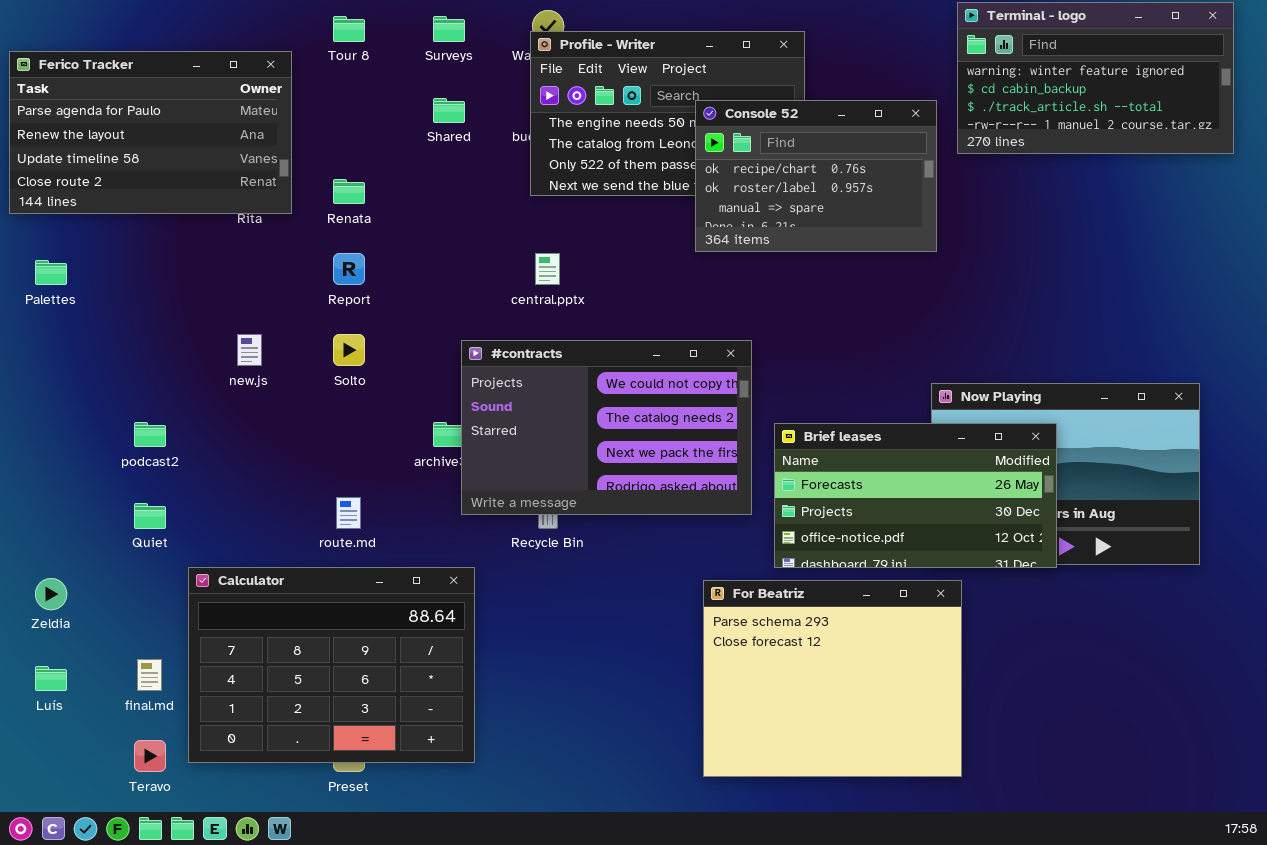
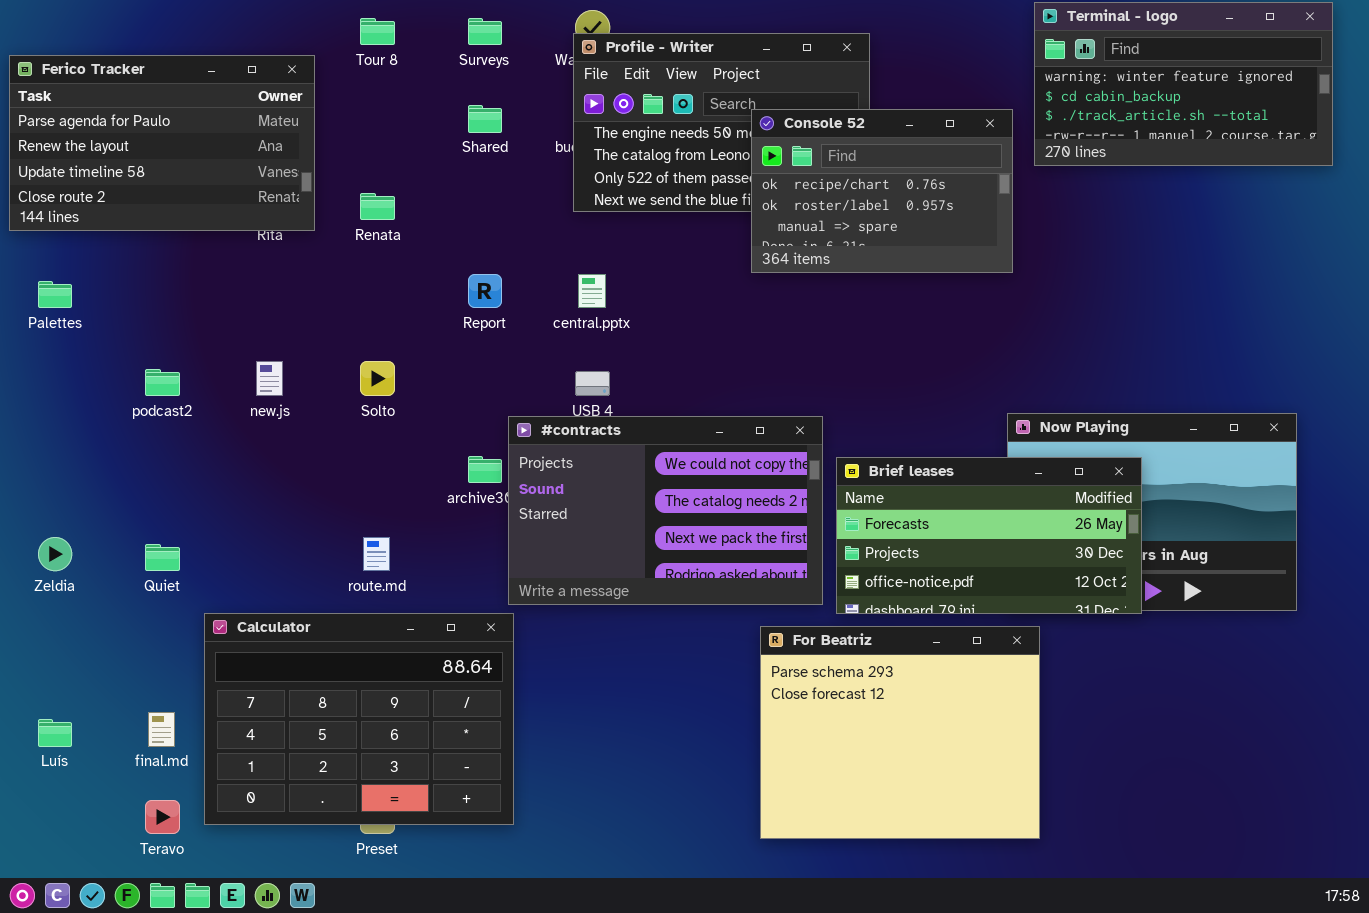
Report: [333,253,365,285] -> [468,274,502,308], moved
#contracts: [461,340,752,515] -> [508,416,823,605], moved
podcast2: [134,422,166,447] -> [145,369,180,396], moved
Zeldia: [35,578,67,610] -> [38,537,72,571], moved

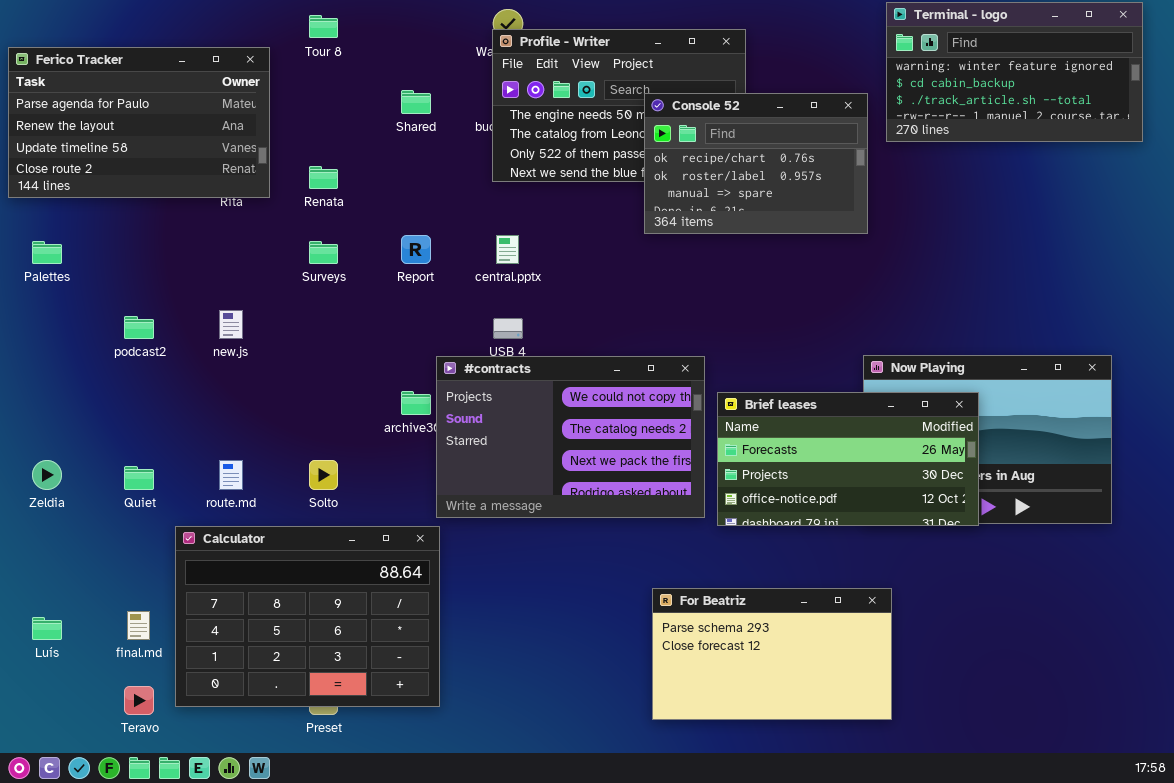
Surveys: [468,18,502,45] -> [309,241,338,264], moved
Solto: [360,361,395,396] -> [309,460,338,490], moved
route.md: [363,537,390,571] -> [219,460,243,490], moved
For Beatriz: [760,626,1040,839] -> [652,588,892,720], resized

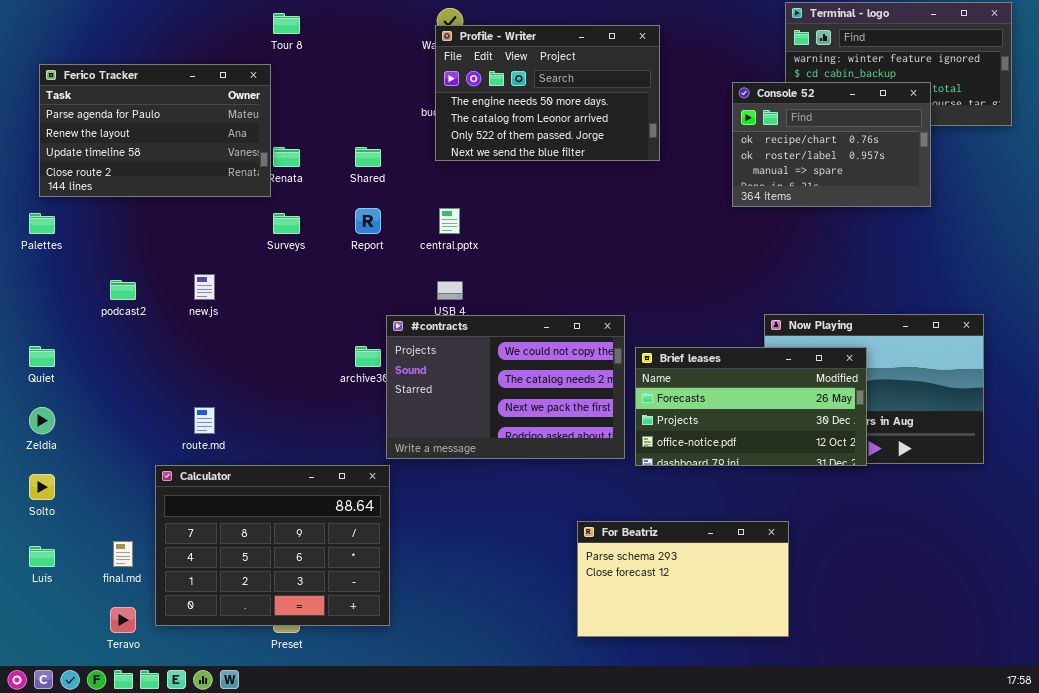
Ferico Tracker: [8,47,270,198] -> [39,64,271,197], moved
Shared: [401,90,431,114] -> [355,147,381,167], moved
Console 52: [644,93,868,234] -> [732,82,931,207], moved
Solto: [309,460,338,490] -> [29,474,55,500], moved
Quiet: [124,466,154,490] -> [29,346,55,367], moved

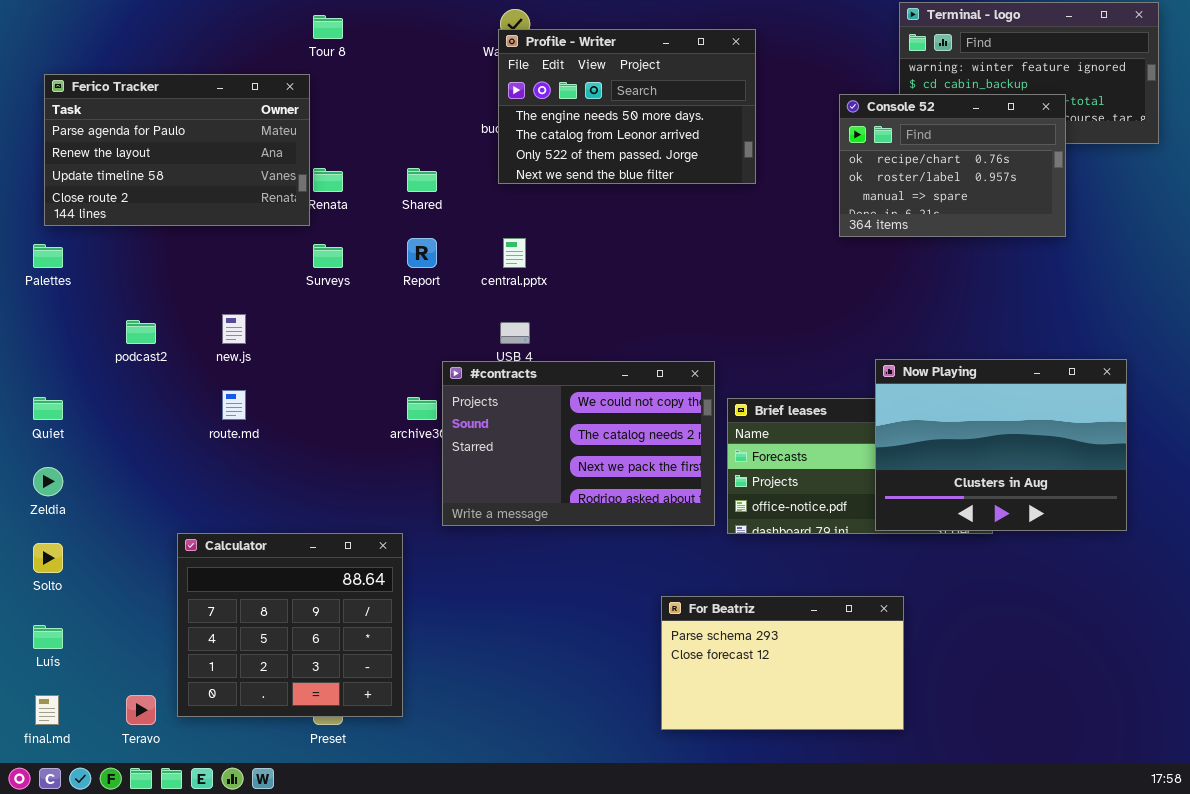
Now Playing: [764,314,984,464] -> [875,359,1127,531], raised
route.md: [194,407,215,434] -> [222,390,246,420], moved
Calculator: [155,465,390,626] -> [177,533,403,717], resized
final.md: [113,541,133,567] -> [35,695,59,725], moved

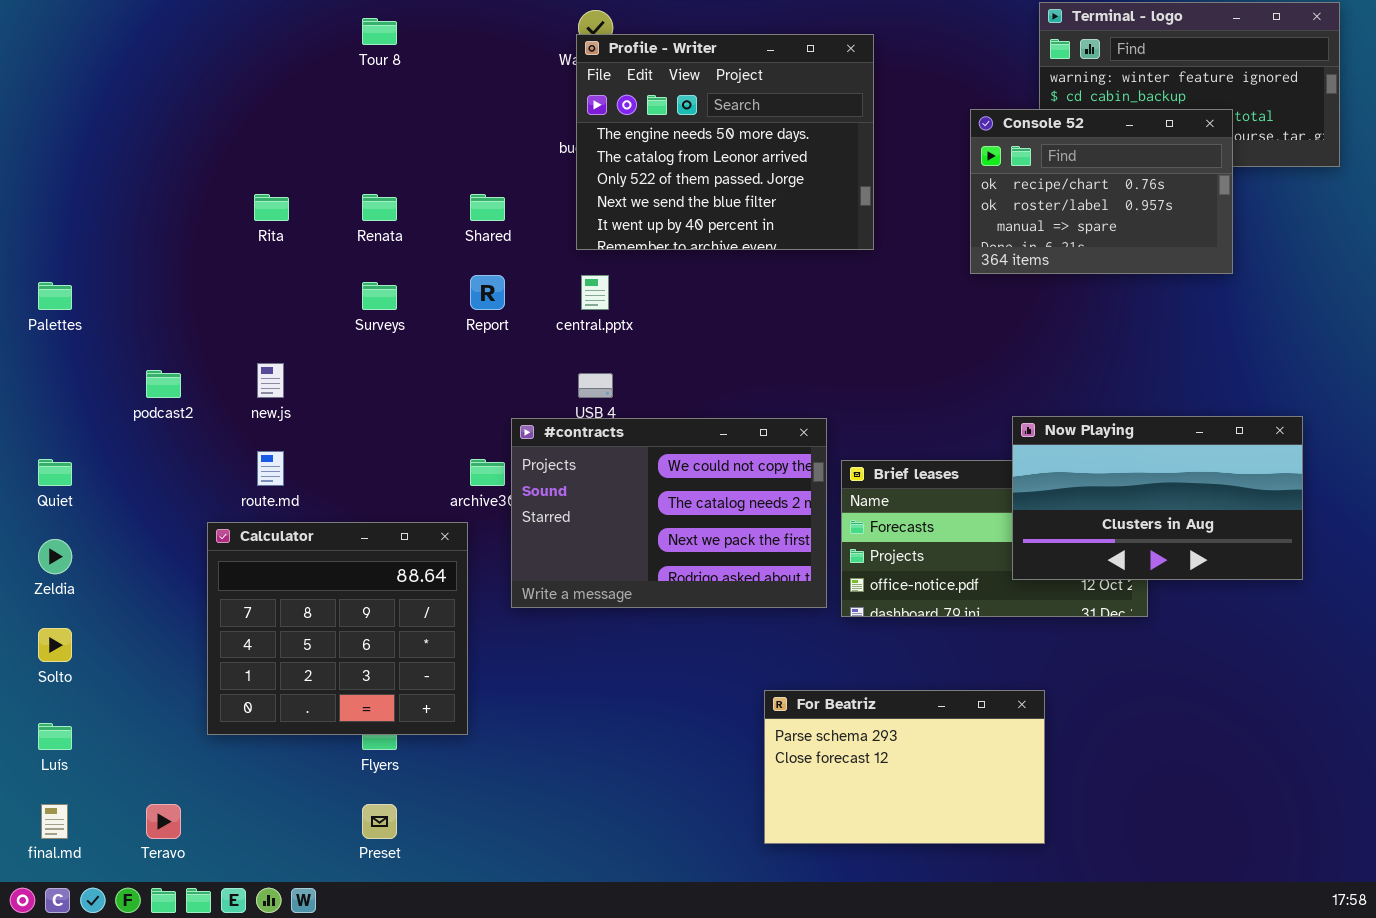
Profile - Writer: [498,29,756,184] -> [576,34,874,250], resized
Ferico Tracker: [44,74,310,226] -> none, closed
Now Playing: [875,359,1127,531] -> [1012,416,1303,580], resized
Calculator: [177,533,403,717] -> [207,522,468,735], moved

